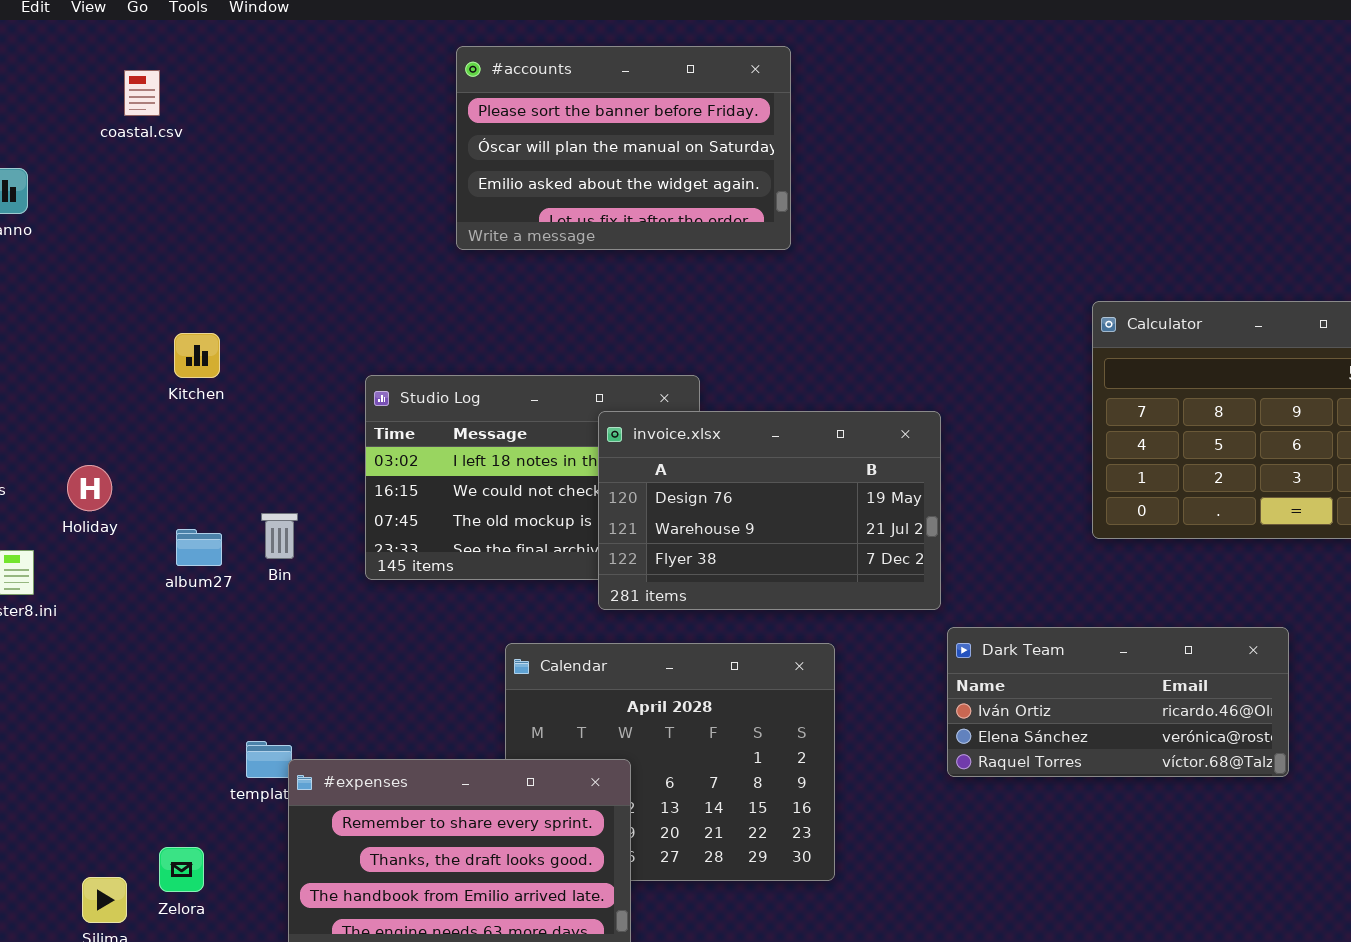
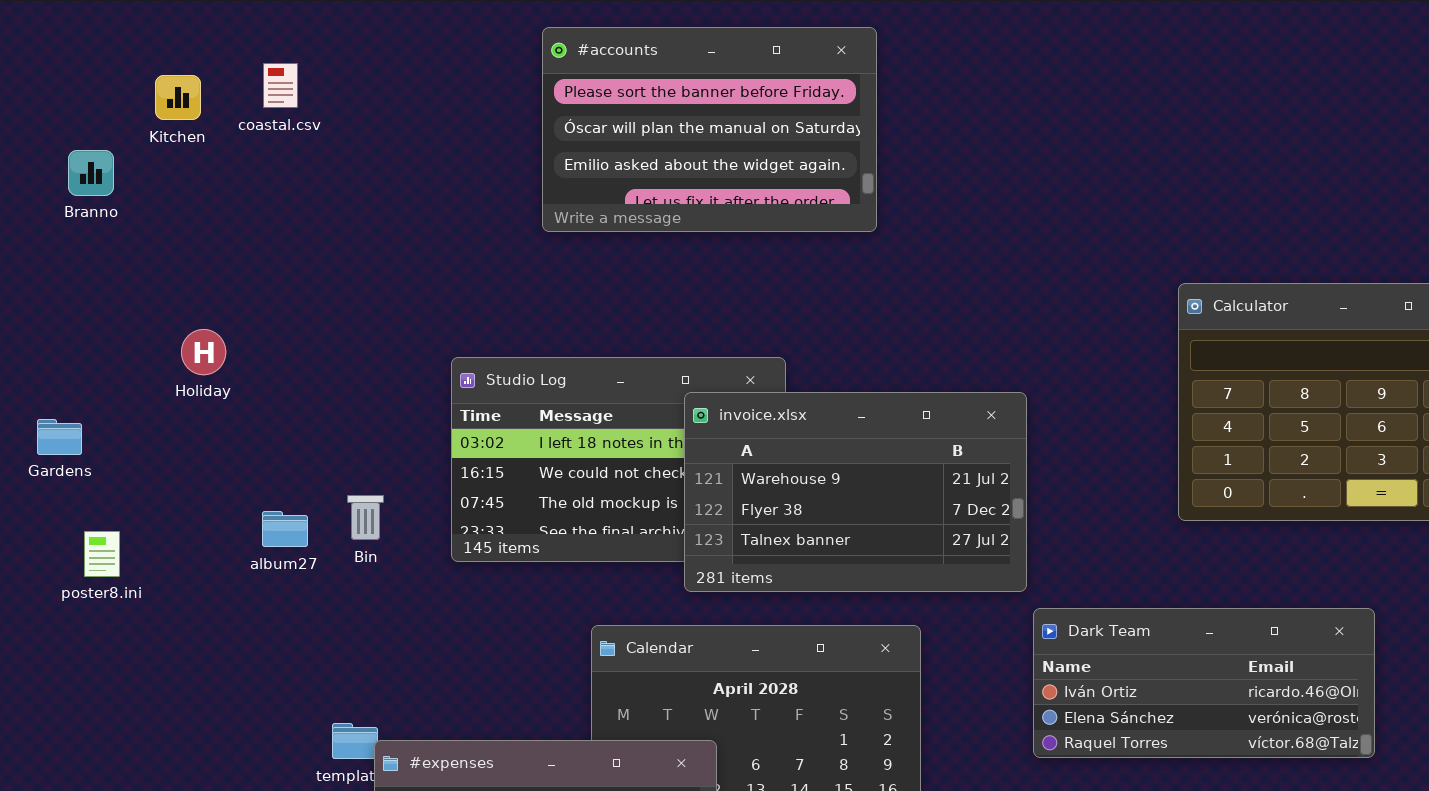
coastal.csv: [124,70,160,116] -> [263,63,298,108], moved
Kitchen: [174,333,220,378] -> [155,75,201,120], moved
invoice.xlsx: [598,411,941,610] -> [684,392,1027,592], scrolled down 1 row
Holiday: [67,465,112,511] -> [181,329,226,375], moved

